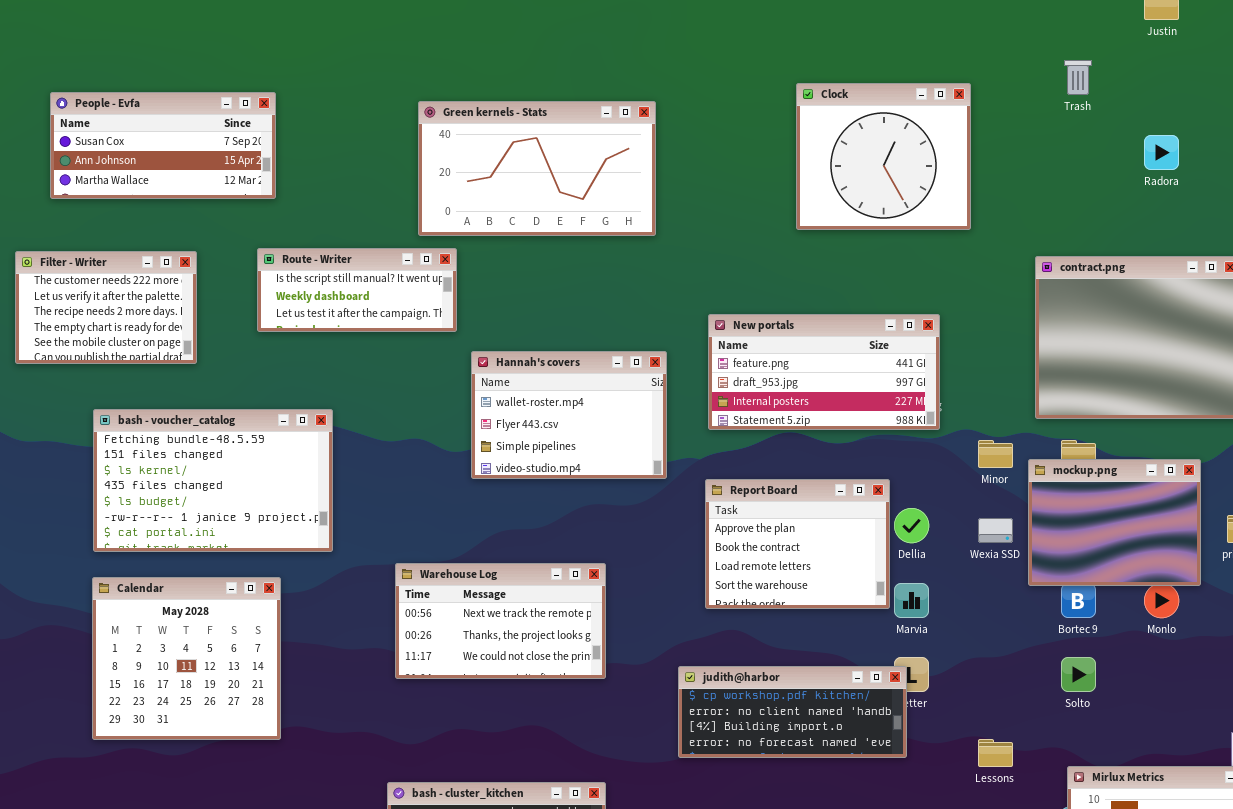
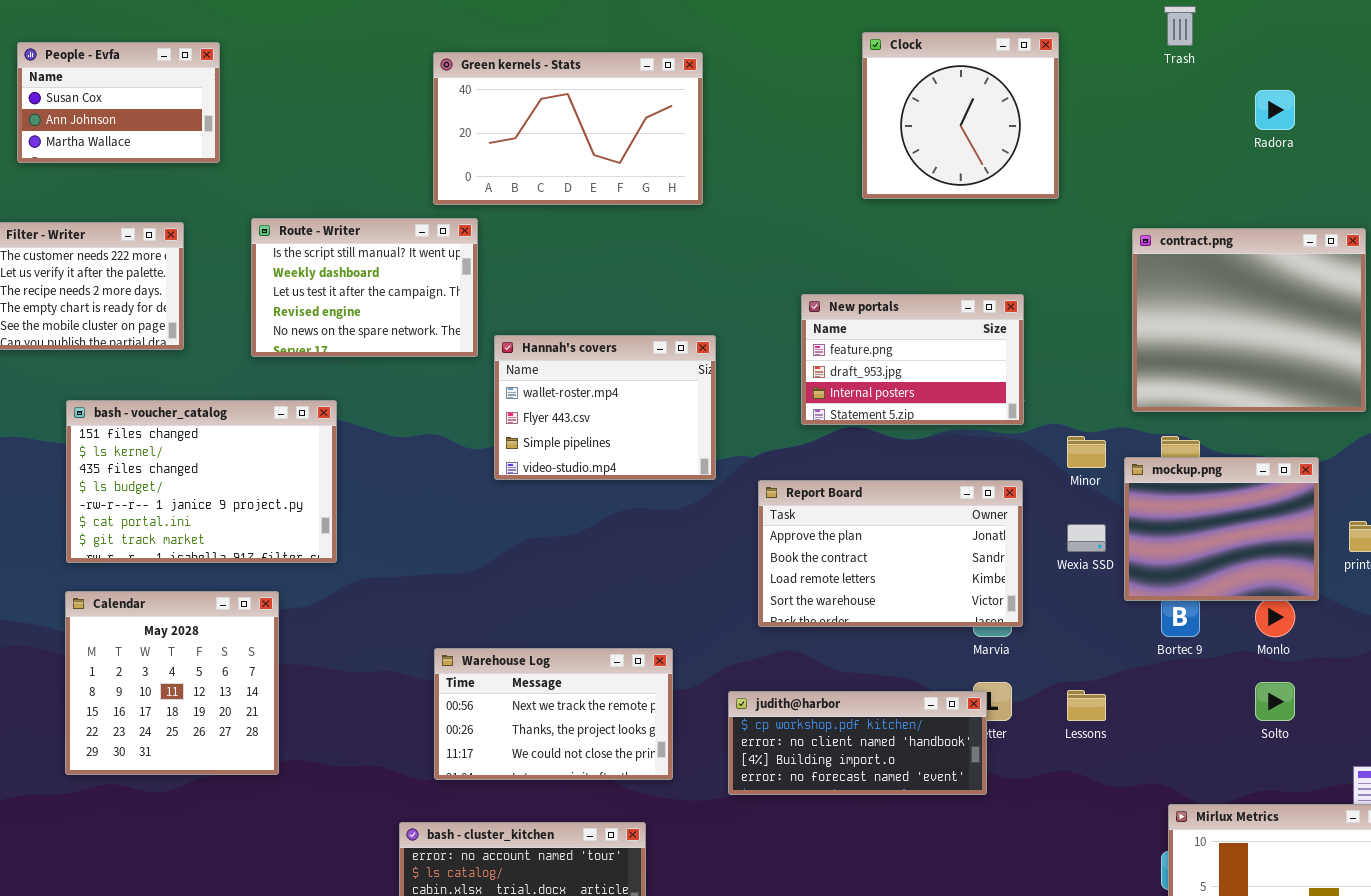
People - Evfa: [50,92,276,199] -> [17,42,220,163], resized
Route - Writer: [257,248,457,332] -> [251,218,478,357], resized
New portals: [708,314,940,430] -> [801,294,1024,425], resized
bash - voucher_catalog: [93,409,333,552] -> [66,400,337,563], scrolled down 1 row
Report Board: [705,479,890,609] -> [758,480,1023,627], resized
Warehouse Log: [395,563,606,679] -> [434,648,673,780], moved
Solto: [1061,657,1096,692] -> [1255,682,1295,721], moved
Lessons: [978,739,1013,767] -> [1067,690,1106,721], moved

